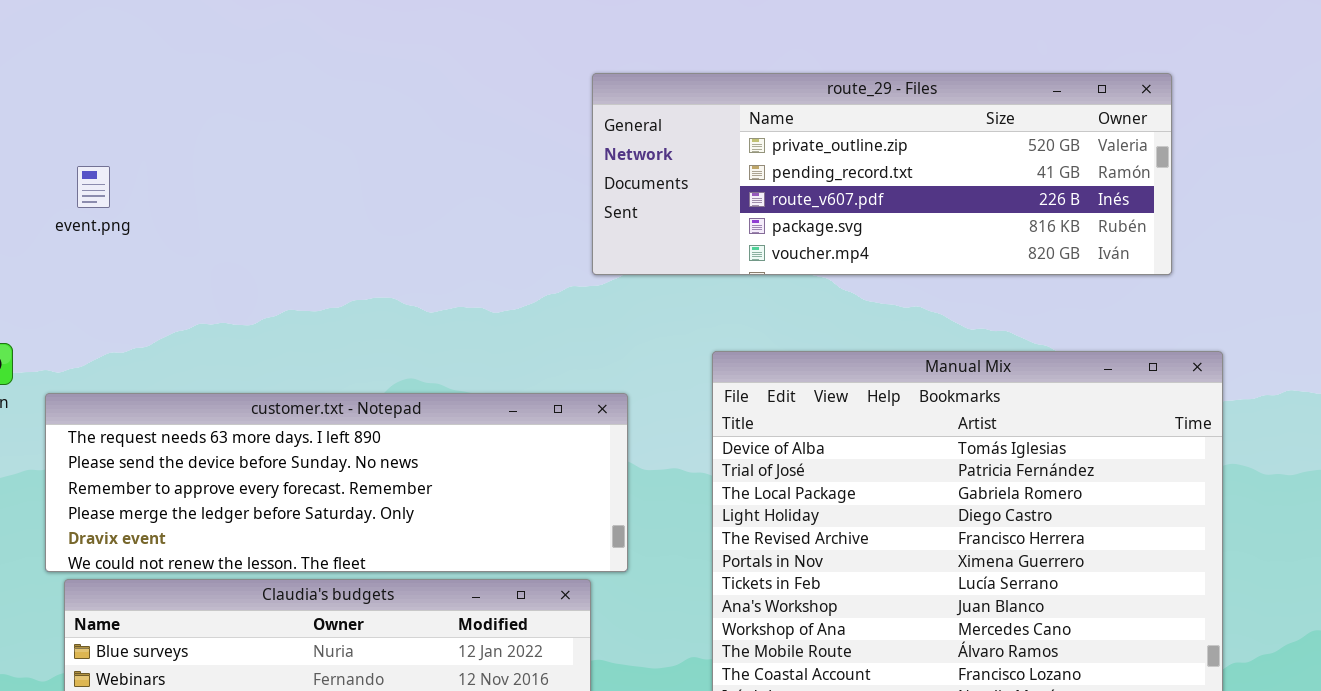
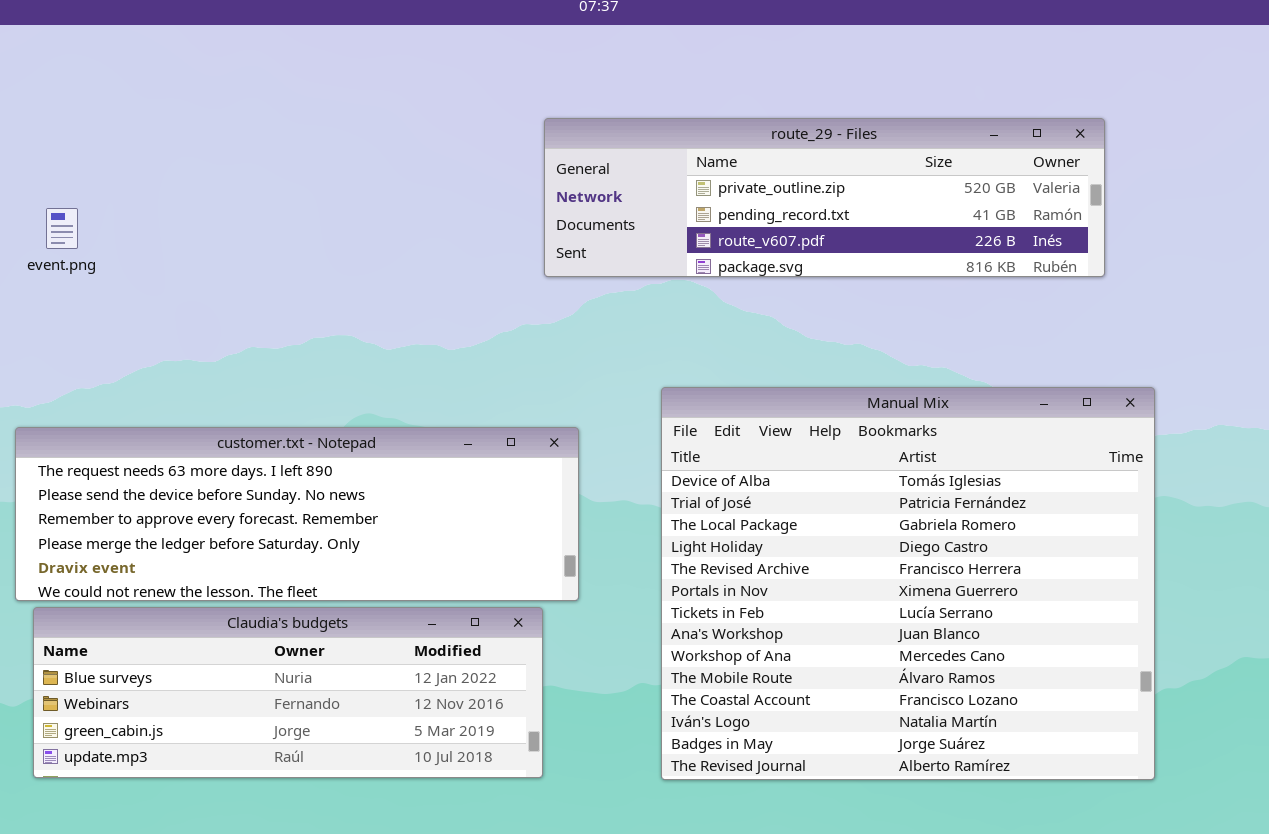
route_29 - Files: [592,73,1172,275] -> [544,118,1105,277], resized

